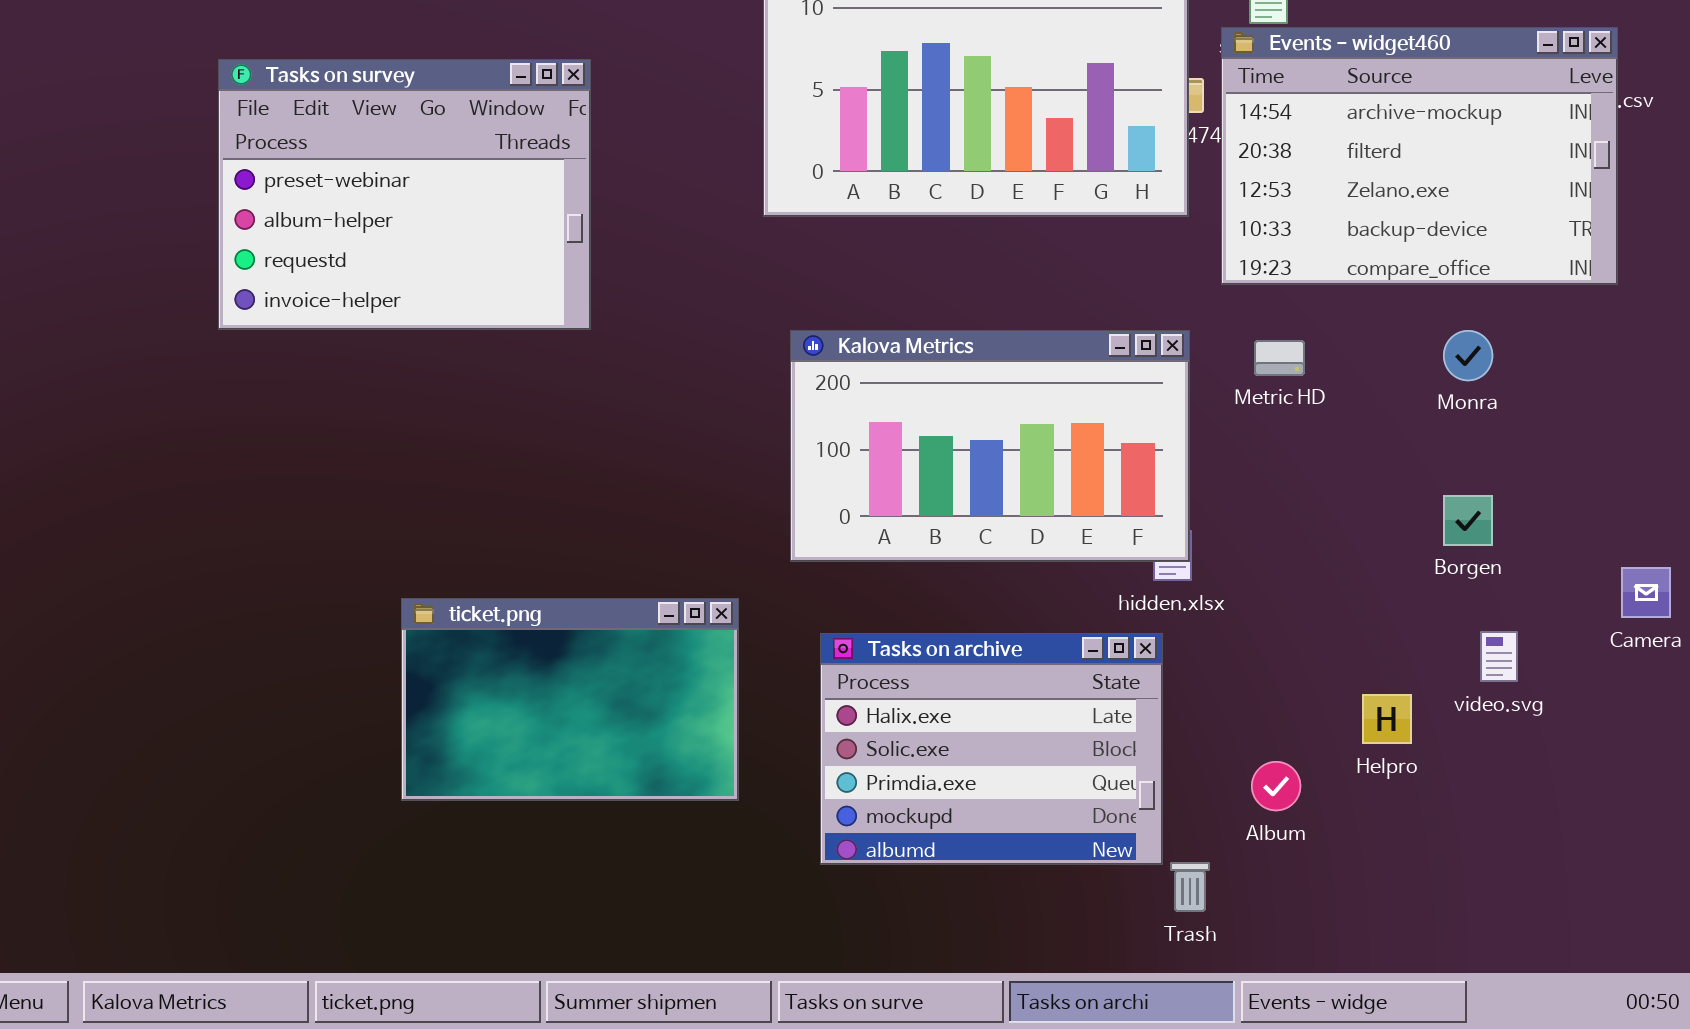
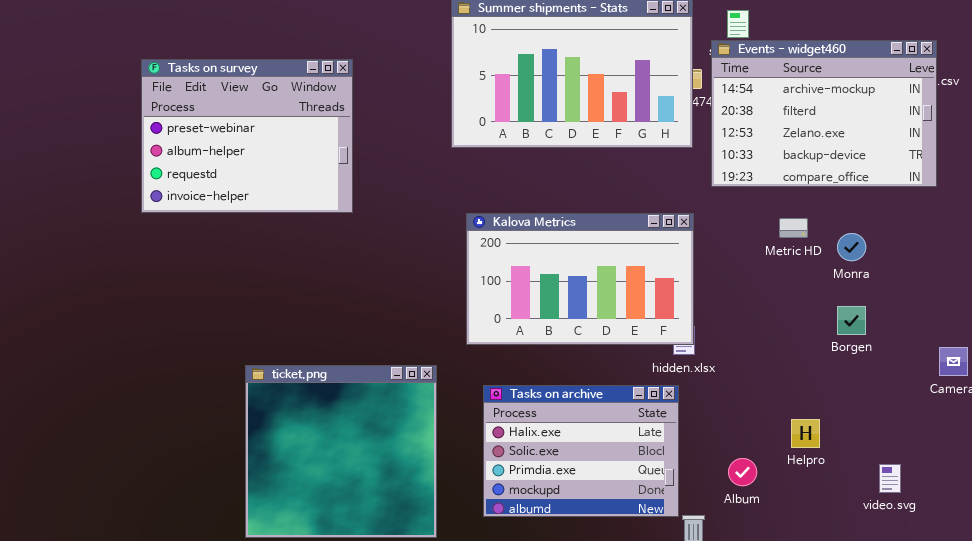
Monra: [1443,330,1493,381] -> [837,233,866,261], moved
Metric HD: [1254,340,1305,376] -> [779,218,808,238], moved
ticket.png: [401,598,739,801] -> [245,365,437,538], resized
video.svg: [1480,631,1518,682] -> [879,464,901,493], moved

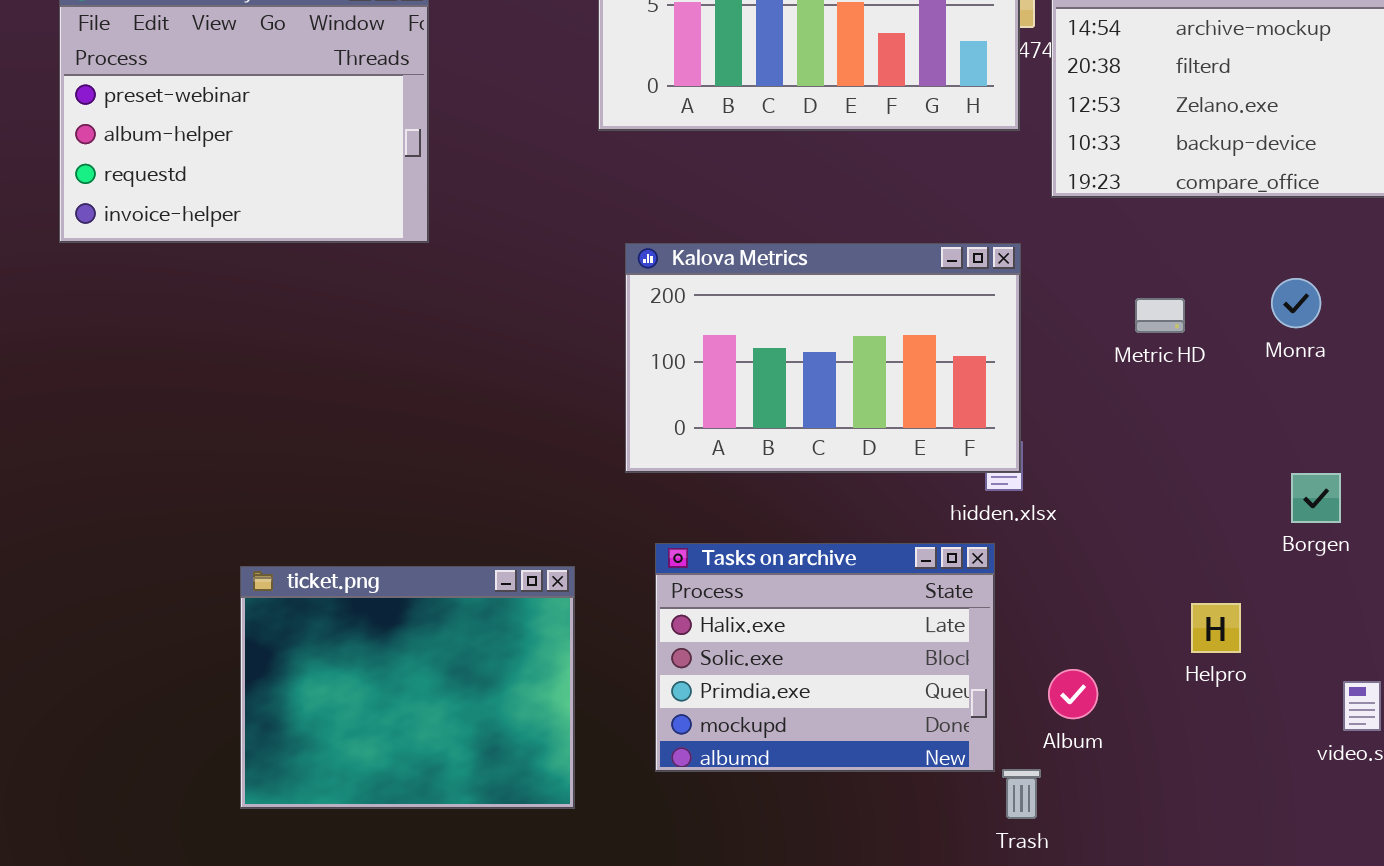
Metric HD: [779,218,808,238] -> [1135,298,1185,333], moved
Borgen: [837,306,866,335] -> [1291,473,1341,523], moved
ticket.png: [245,365,437,538] -> [240,566,575,809], resized
Album: [728,458,757,486] -> [1048,669,1098,719], moved

